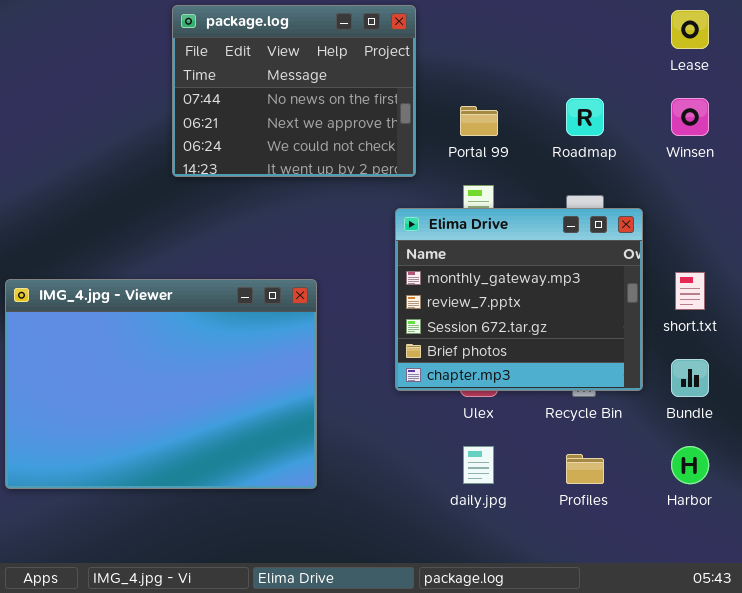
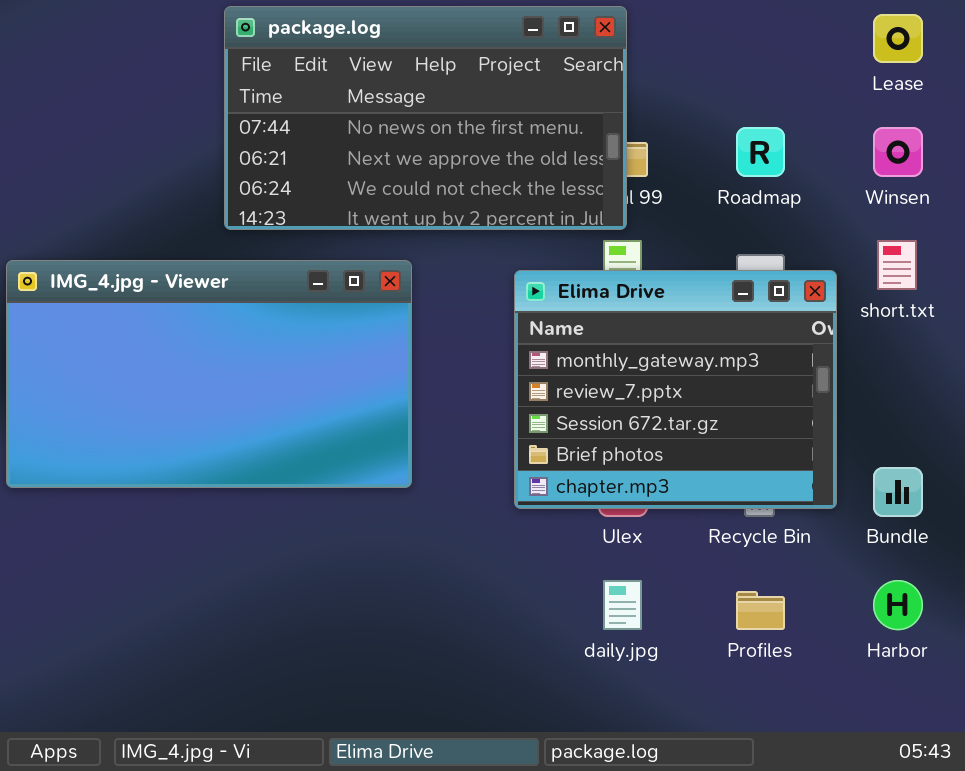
package.log: [172,5,416,177] -> [224,6,627,230], resized
short.txt: [675,272,705,310] -> [877,240,917,290], moved
IMG_4.jpg - Viewer: [5,279,317,489] -> [6,260,412,488], moved, resized

